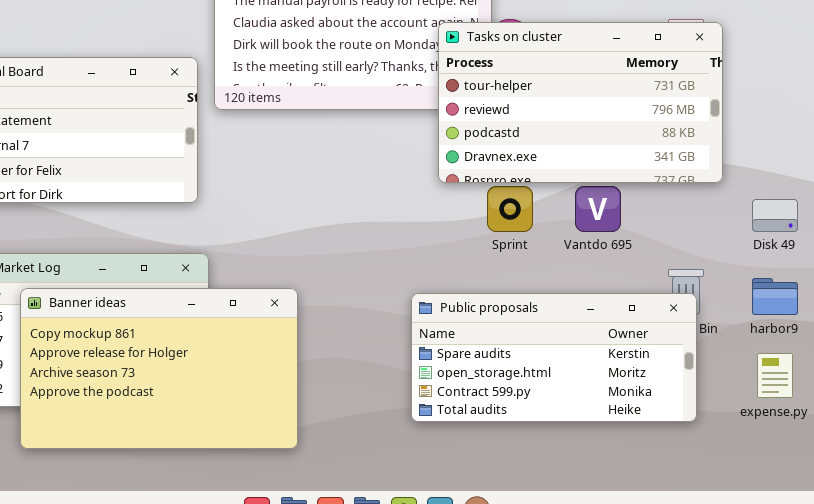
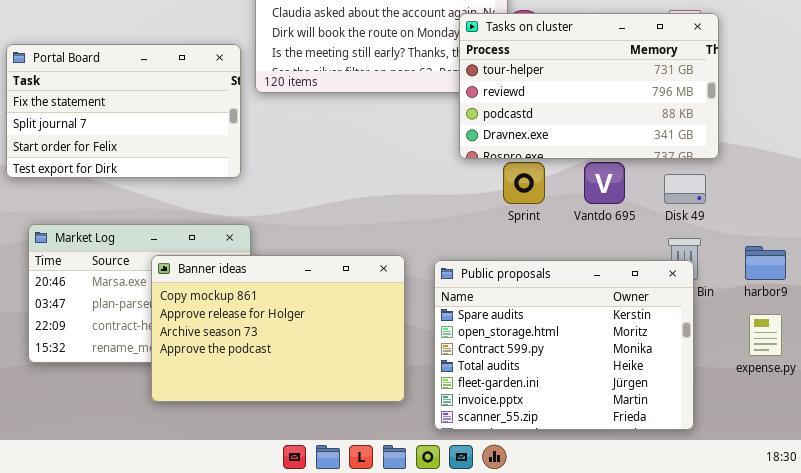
Disk 49: [752,199,798,232] -> [664,174,706,204], moved
Banner ideas: [20,288,298,449] -> [151,255,405,402], moved
Public proposals: [411,293,697,422] -> [434,260,694,430], resized

